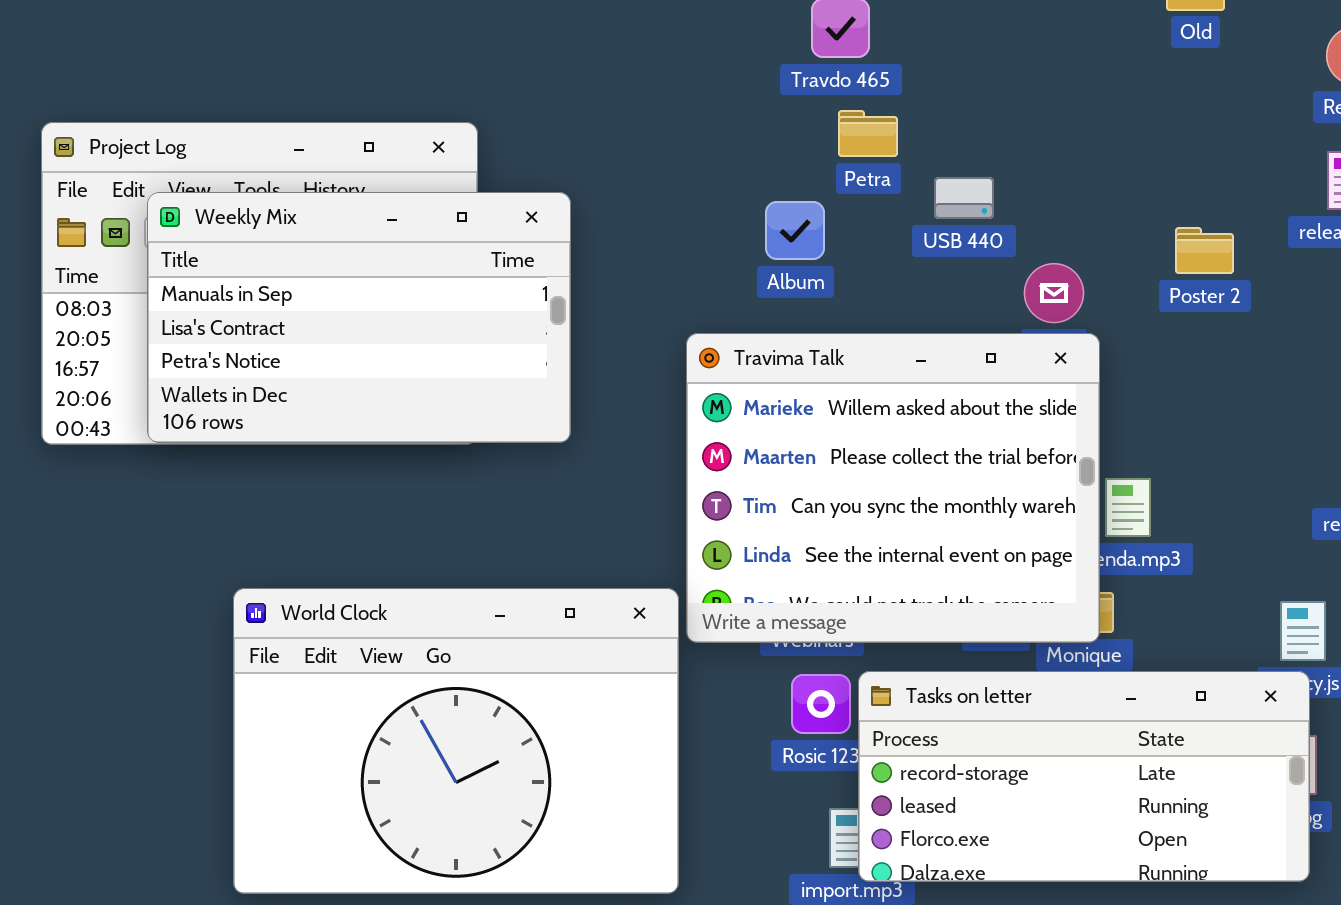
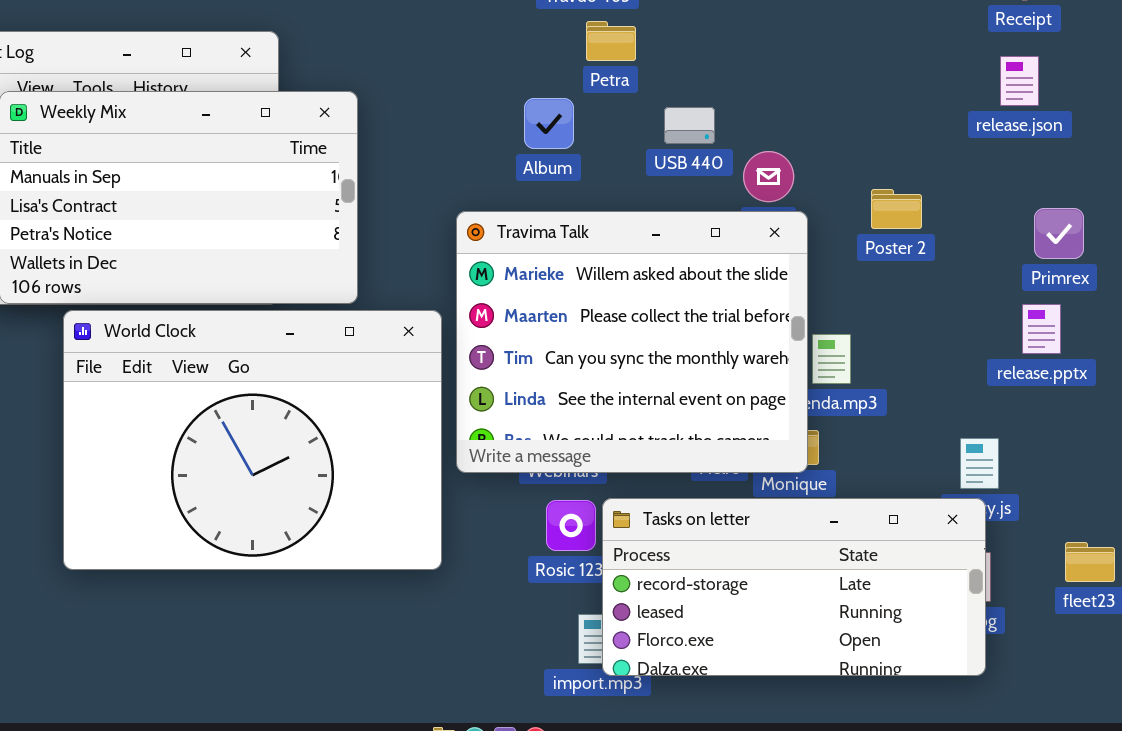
USB 440: [934,177,994,219] -> [664,107,715,144], moved
Poster 2: [1175,227,1234,274] -> [871,189,922,229], moved
World Clock: [233,588,679,894] -> [63,310,442,570], moved

